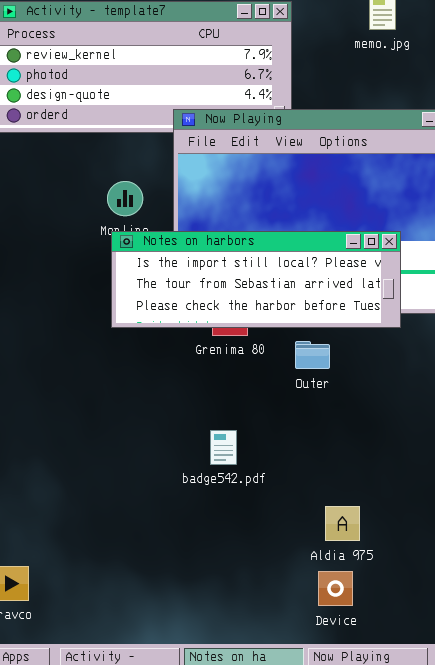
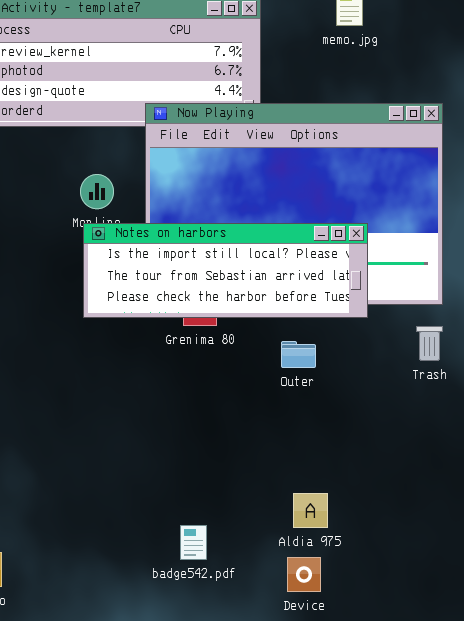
Outer: [295,341,330,369] -> [281,341,316,368], moved
badge542.pdf: [210,430,237,465] -> [180,525,207,560], moved

